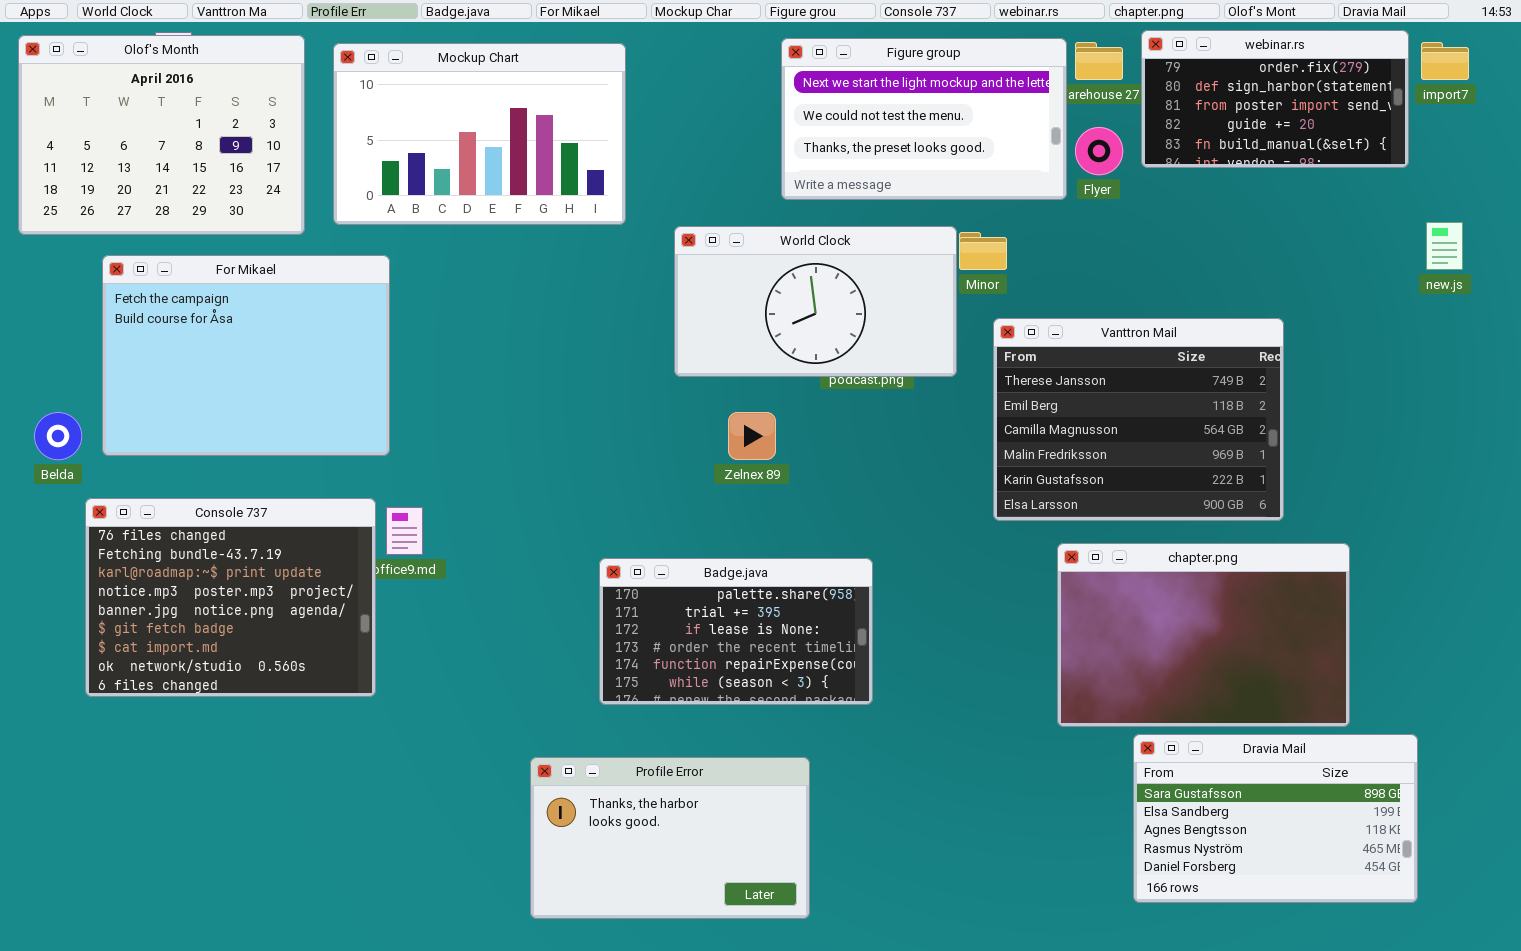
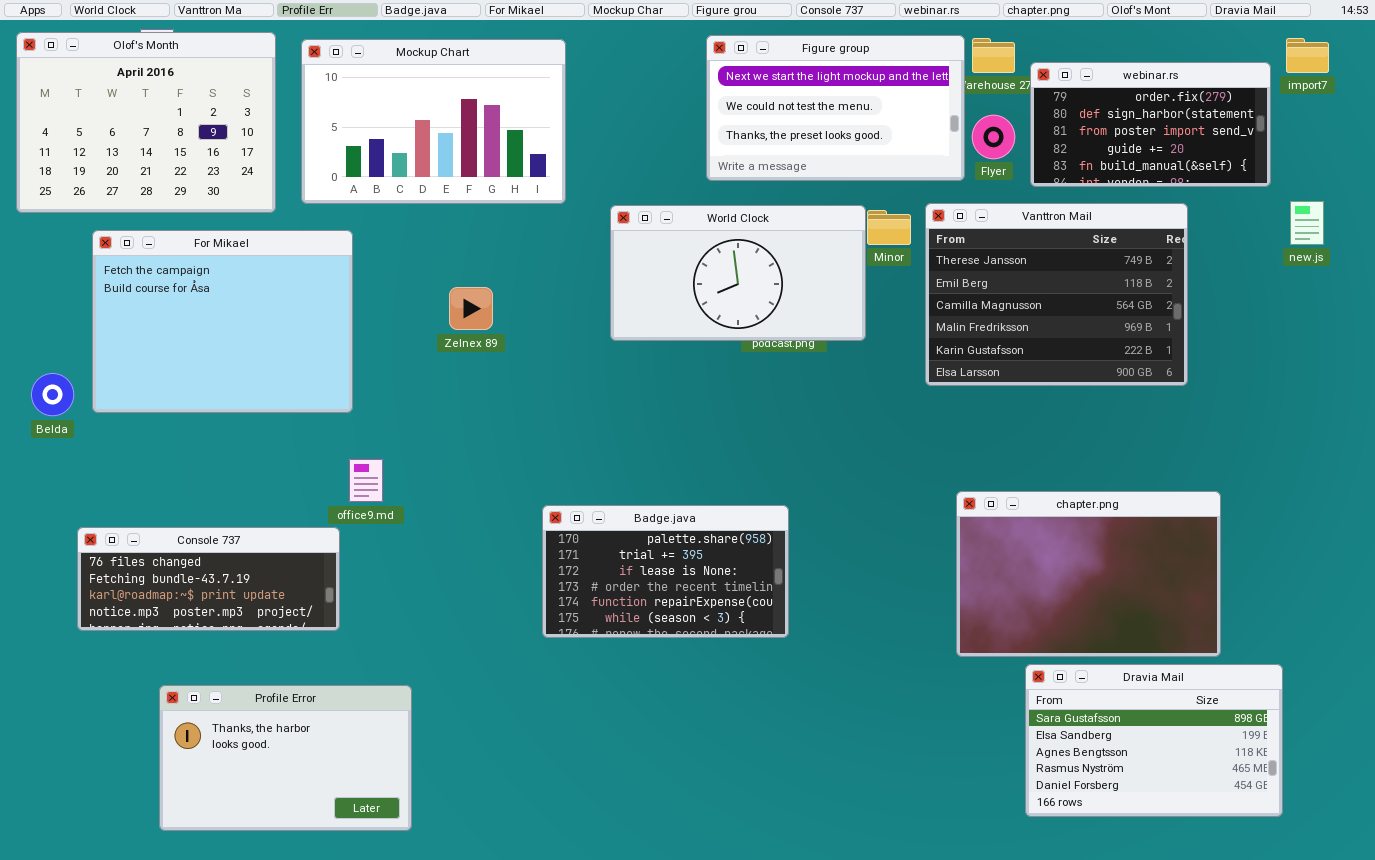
webinar.rs: [1141,30,1409,168] -> [1030,62,1271,187], moved
Vanttron Mail: [993,318,1284,521] -> [925,203,1188,386], moved
Zelnex 89: [728,412,776,460] -> [449,287,493,330], moved
Console 737: [85,498,376,697] -> [77,527,340,631], resized
Profile Error: [530,757,810,919] -> [159,685,412,831], moved

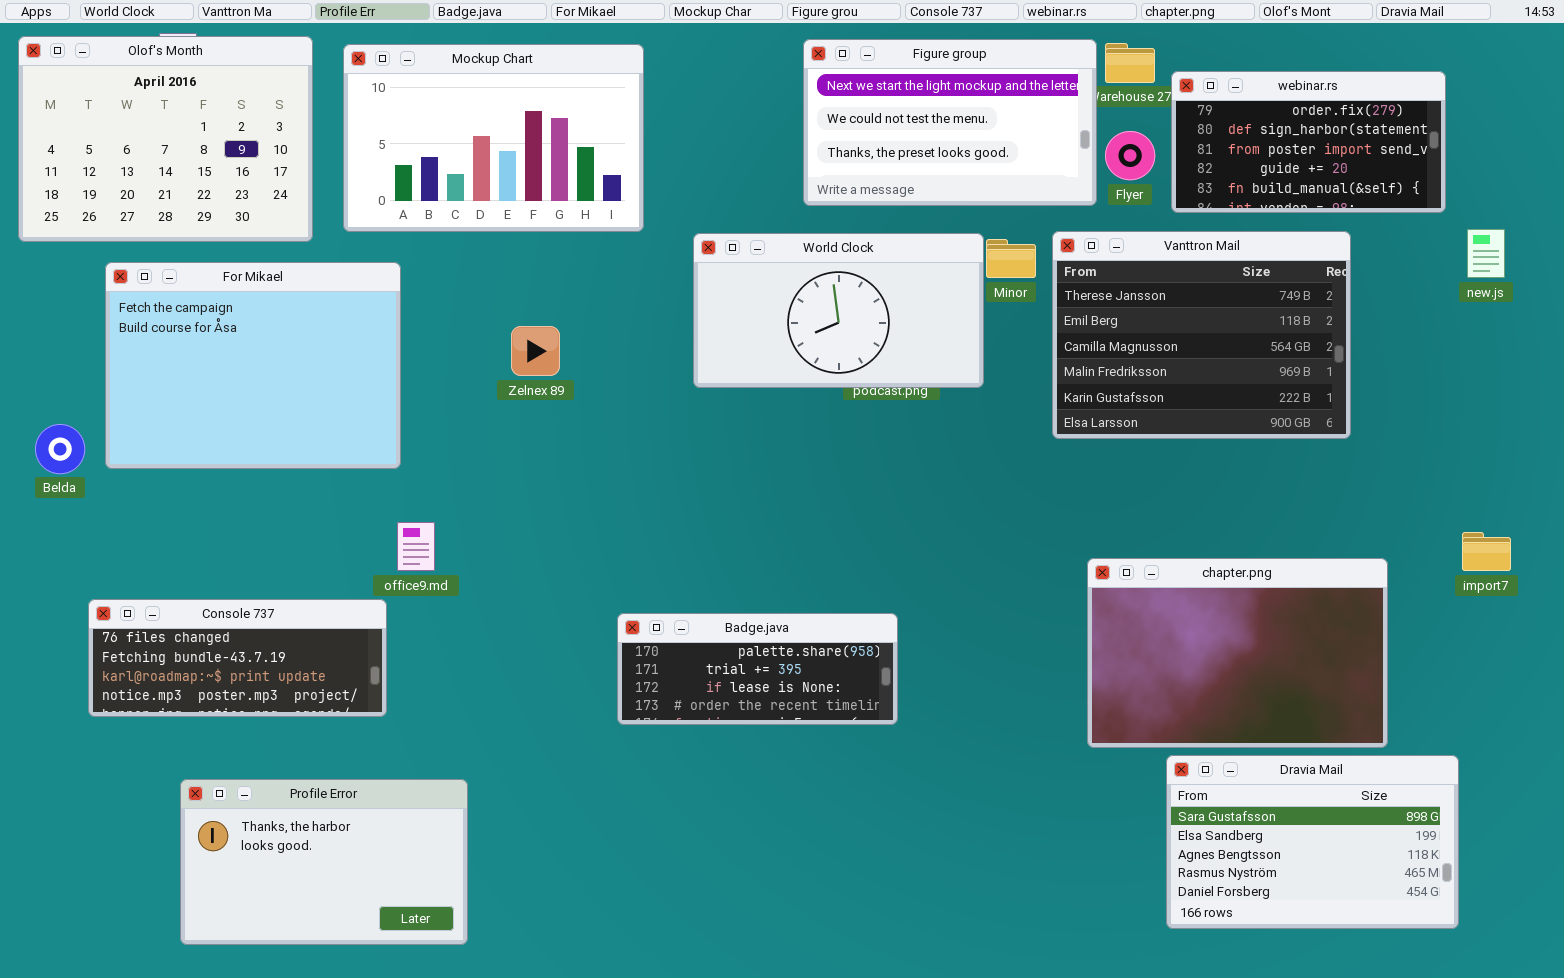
import7: [1286,38,1329,73] -> [1462,532,1511,571], moved
Badge.java: [542,505,789,638] -> [617,613,898,725], resized

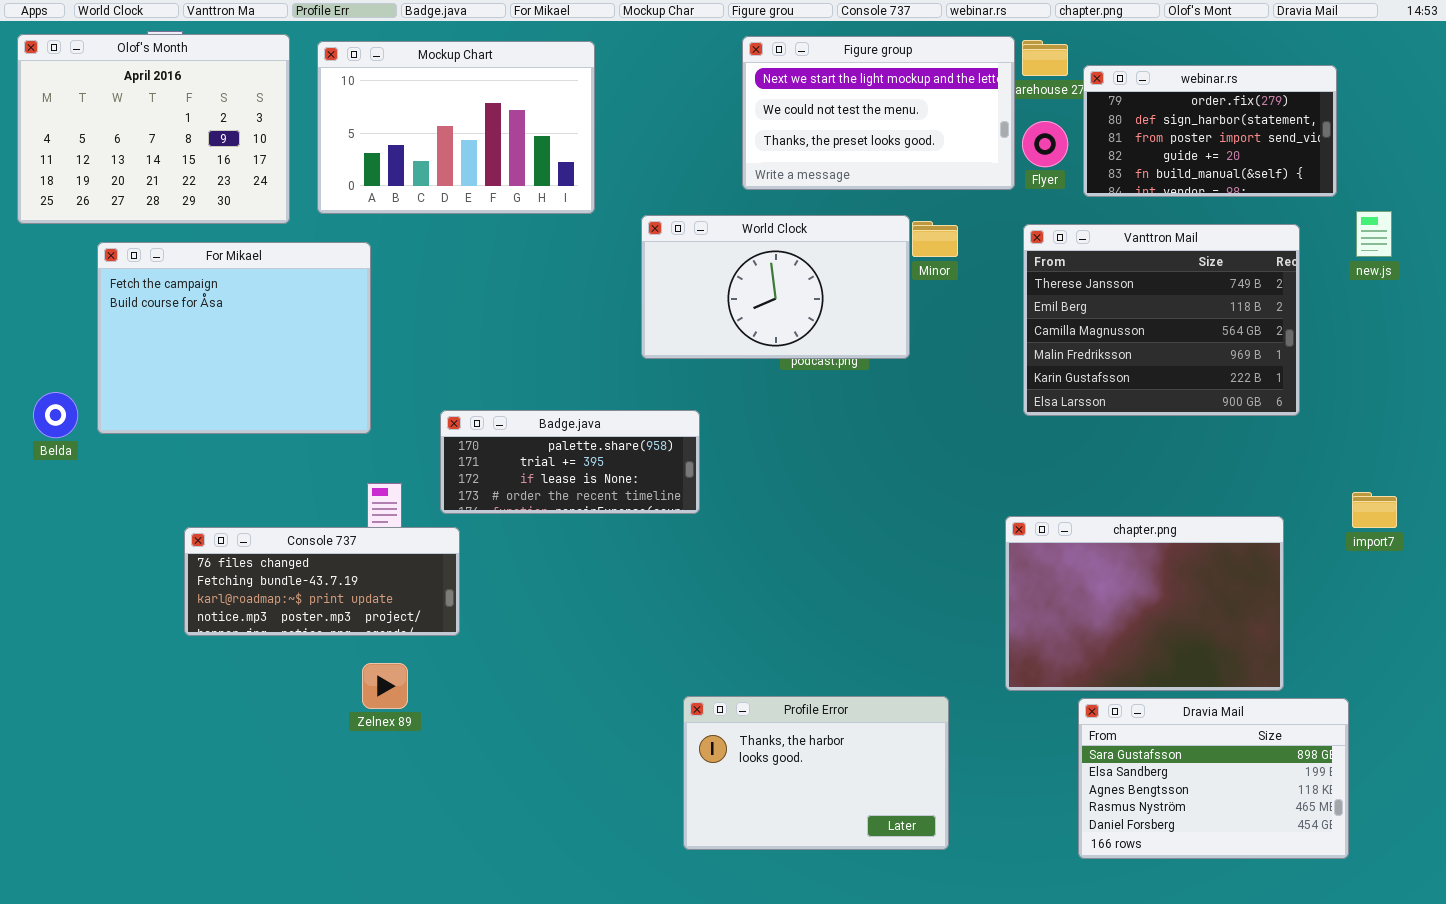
Vanttron Mail: [1052,231,1351,439] -> [1023,224,1300,416], moved
Zelnex 89: [511,326,560,376] -> [362,663,408,709], moved
Console 737: [88,599,387,717] -> [184,527,460,636], moved
Badge.java: [617,613,898,725] -> [440,410,700,514], moved
Profile Error: [180,779,468,945] -> [683,696,949,850], moved

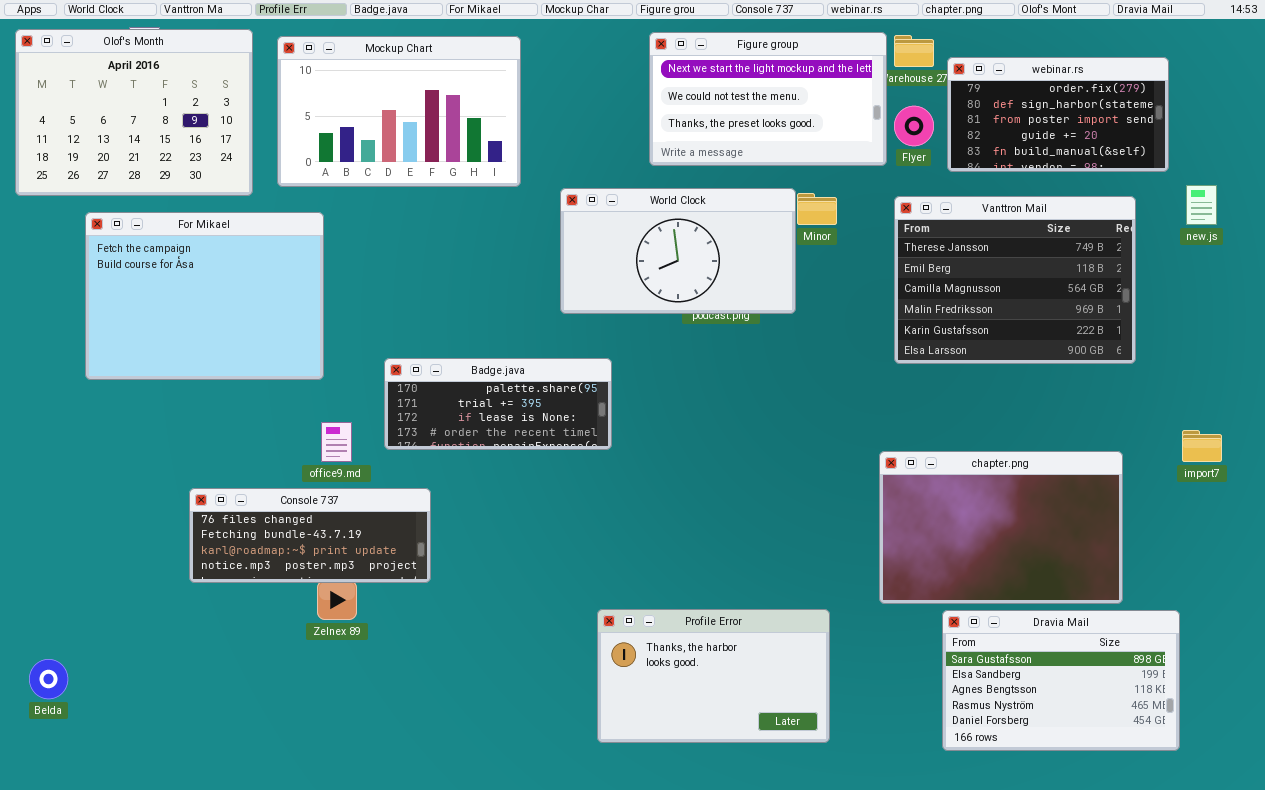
Belda: [33,392,78,438] -> [29,659,68,699], moved
Console 737: [184,527,460,636] -> [189,488,431,583], moved

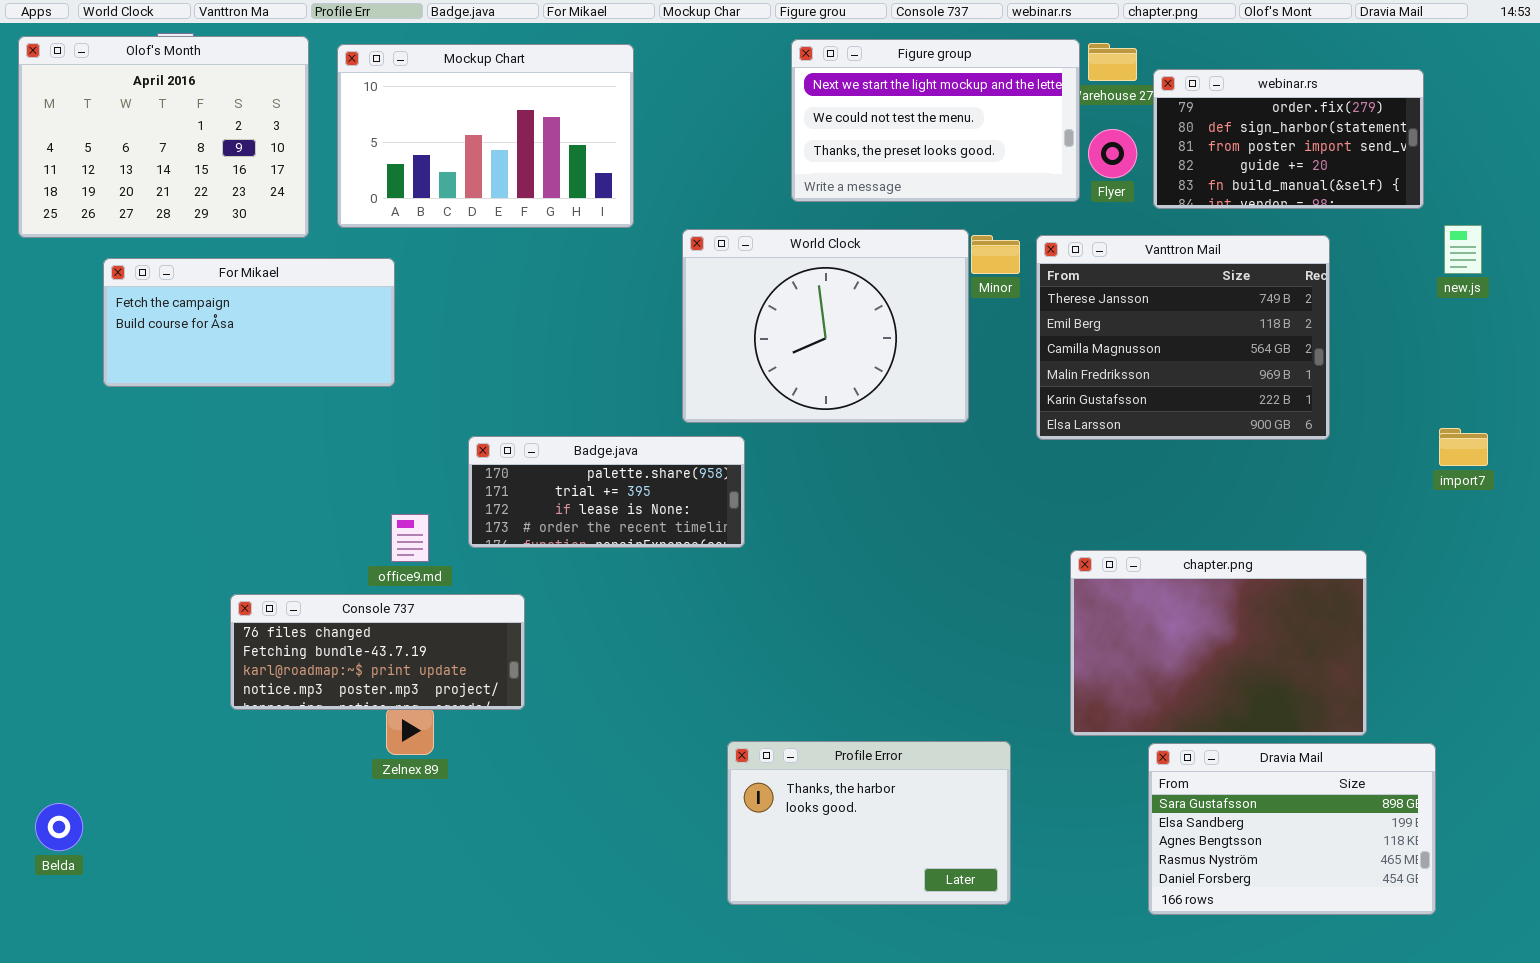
World Clock: [560,188,796,314] -> [682,229,969,423], resized
Vanttron Mail: [894,196,1136,364] -> [1036,235,1330,440], moved
For Mikael: [85,212,324,380] -> [103,258,395,387], resized
import7: [1182,430,1222,462] -> [1439,428,1488,466], moved

